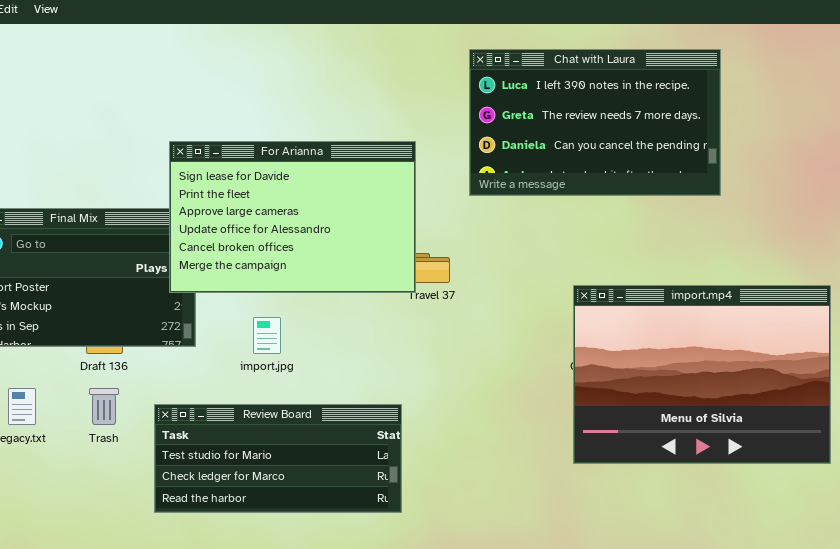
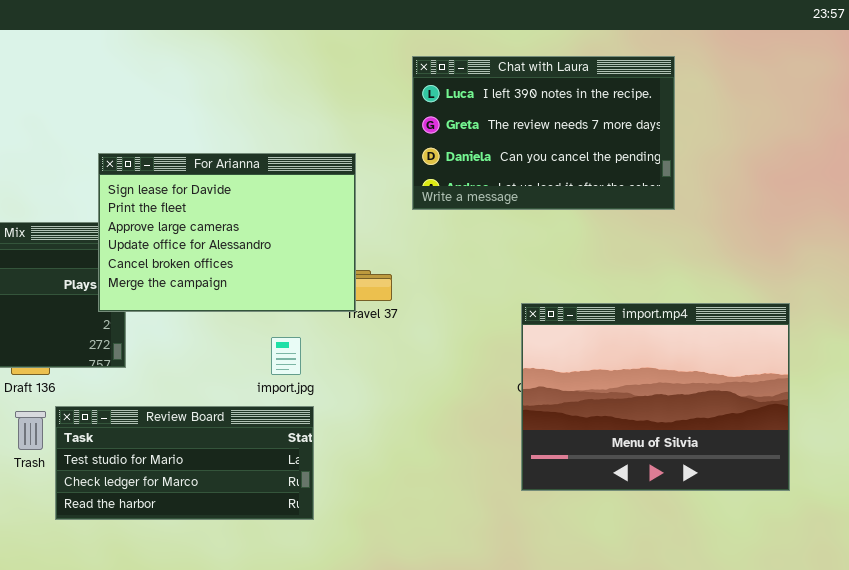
import.jpg: [253,317,281,354] -> [271,337,301,375], moved
Review Board: [154,404,402,513] -> [55,406,314,520], moved

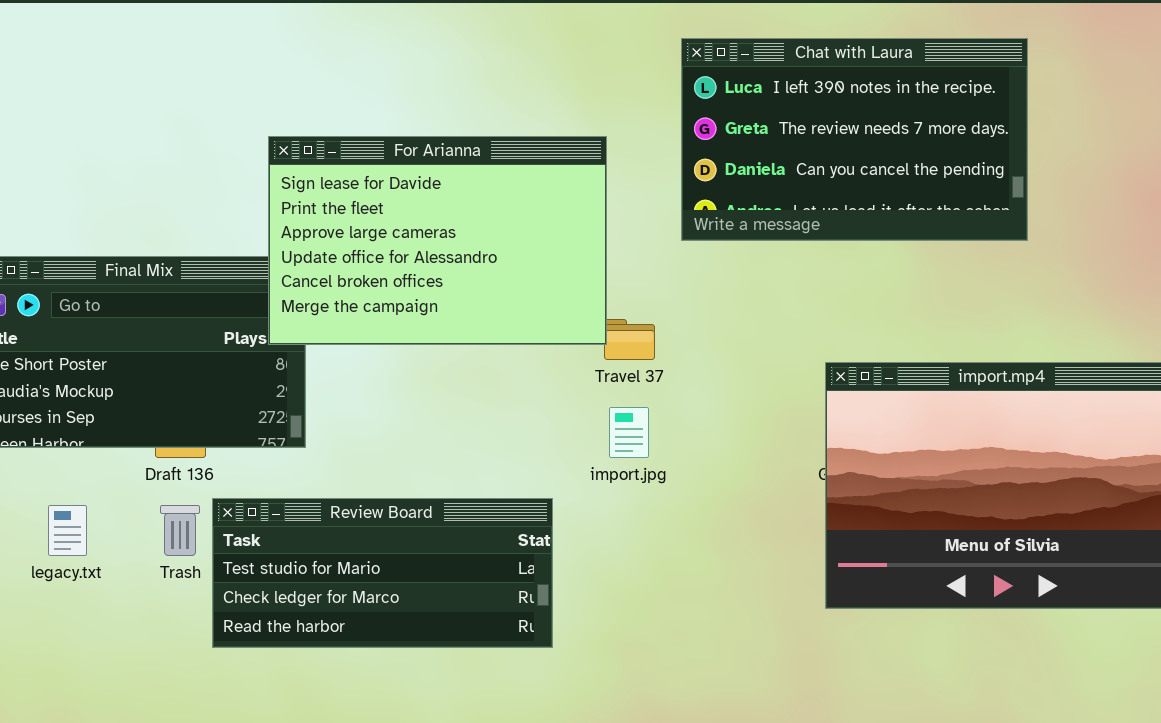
For Arianna: [98,153,356,312] -> [268,136,607,345], moved
import.jpg: [271,337,301,375] -> [609,407,649,458], moved

